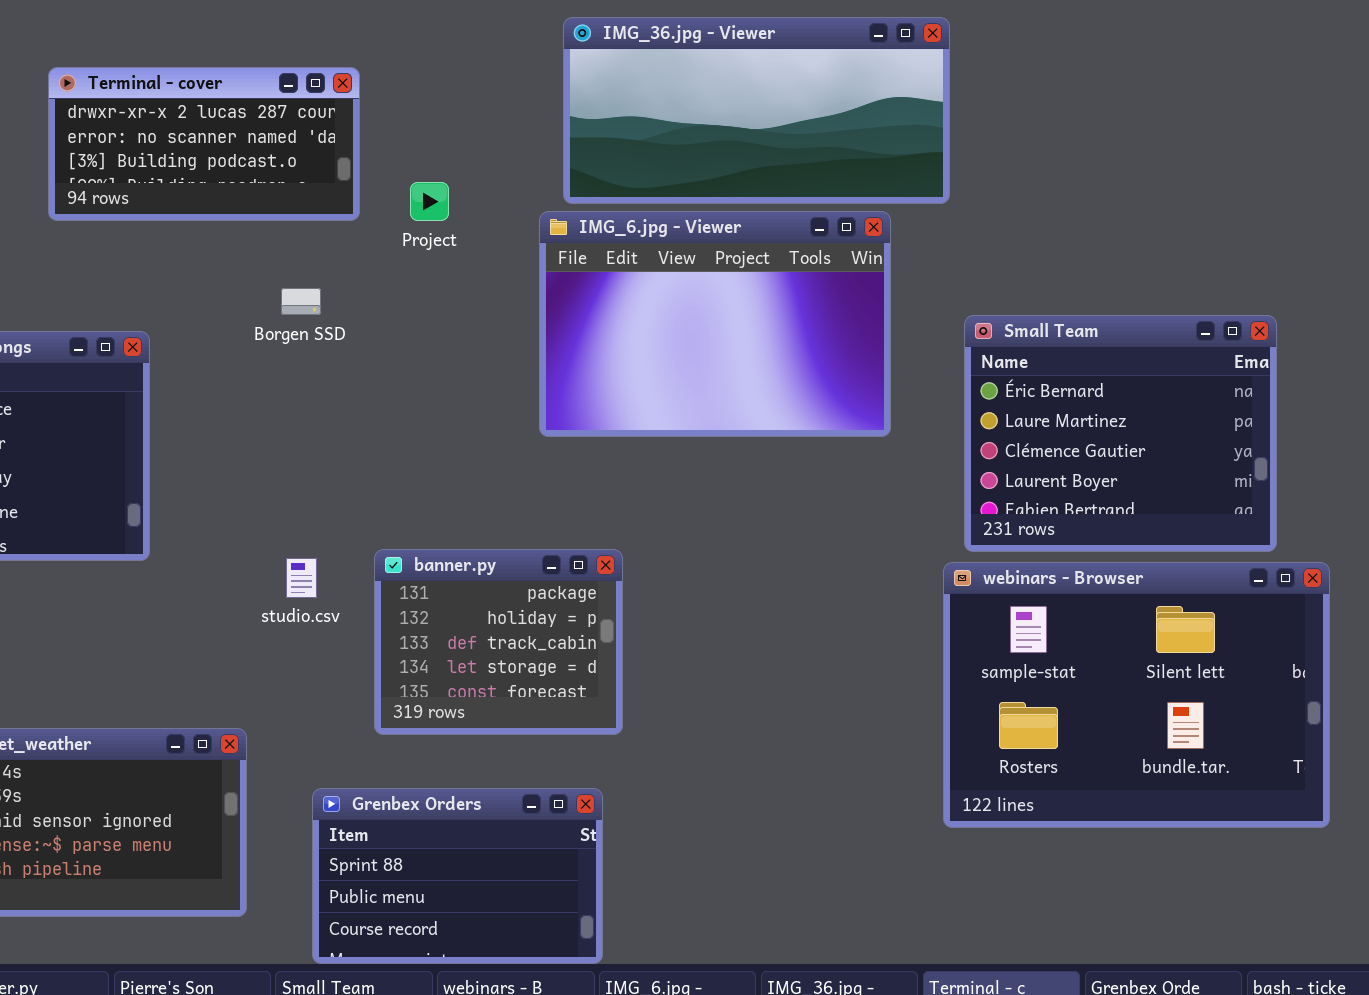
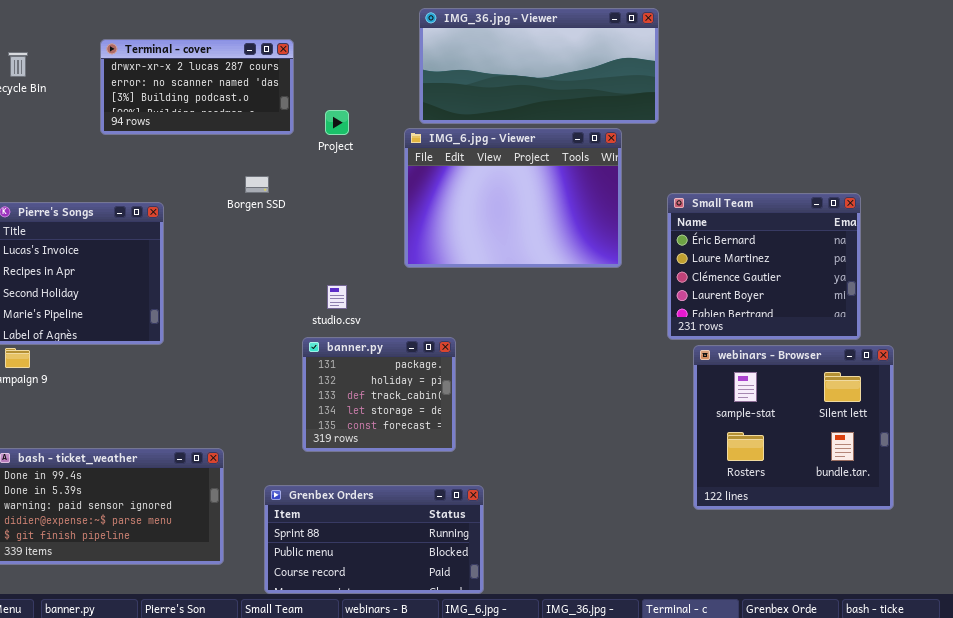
studio.csv: [286,558,317,598] -> [327,285,347,309], moved
webinars - Browser: [943,562,1330,828] -> [693,345,894,510], resized
Grenbex Orders: [312,788,603,964] -> [264,485,484,594], resized

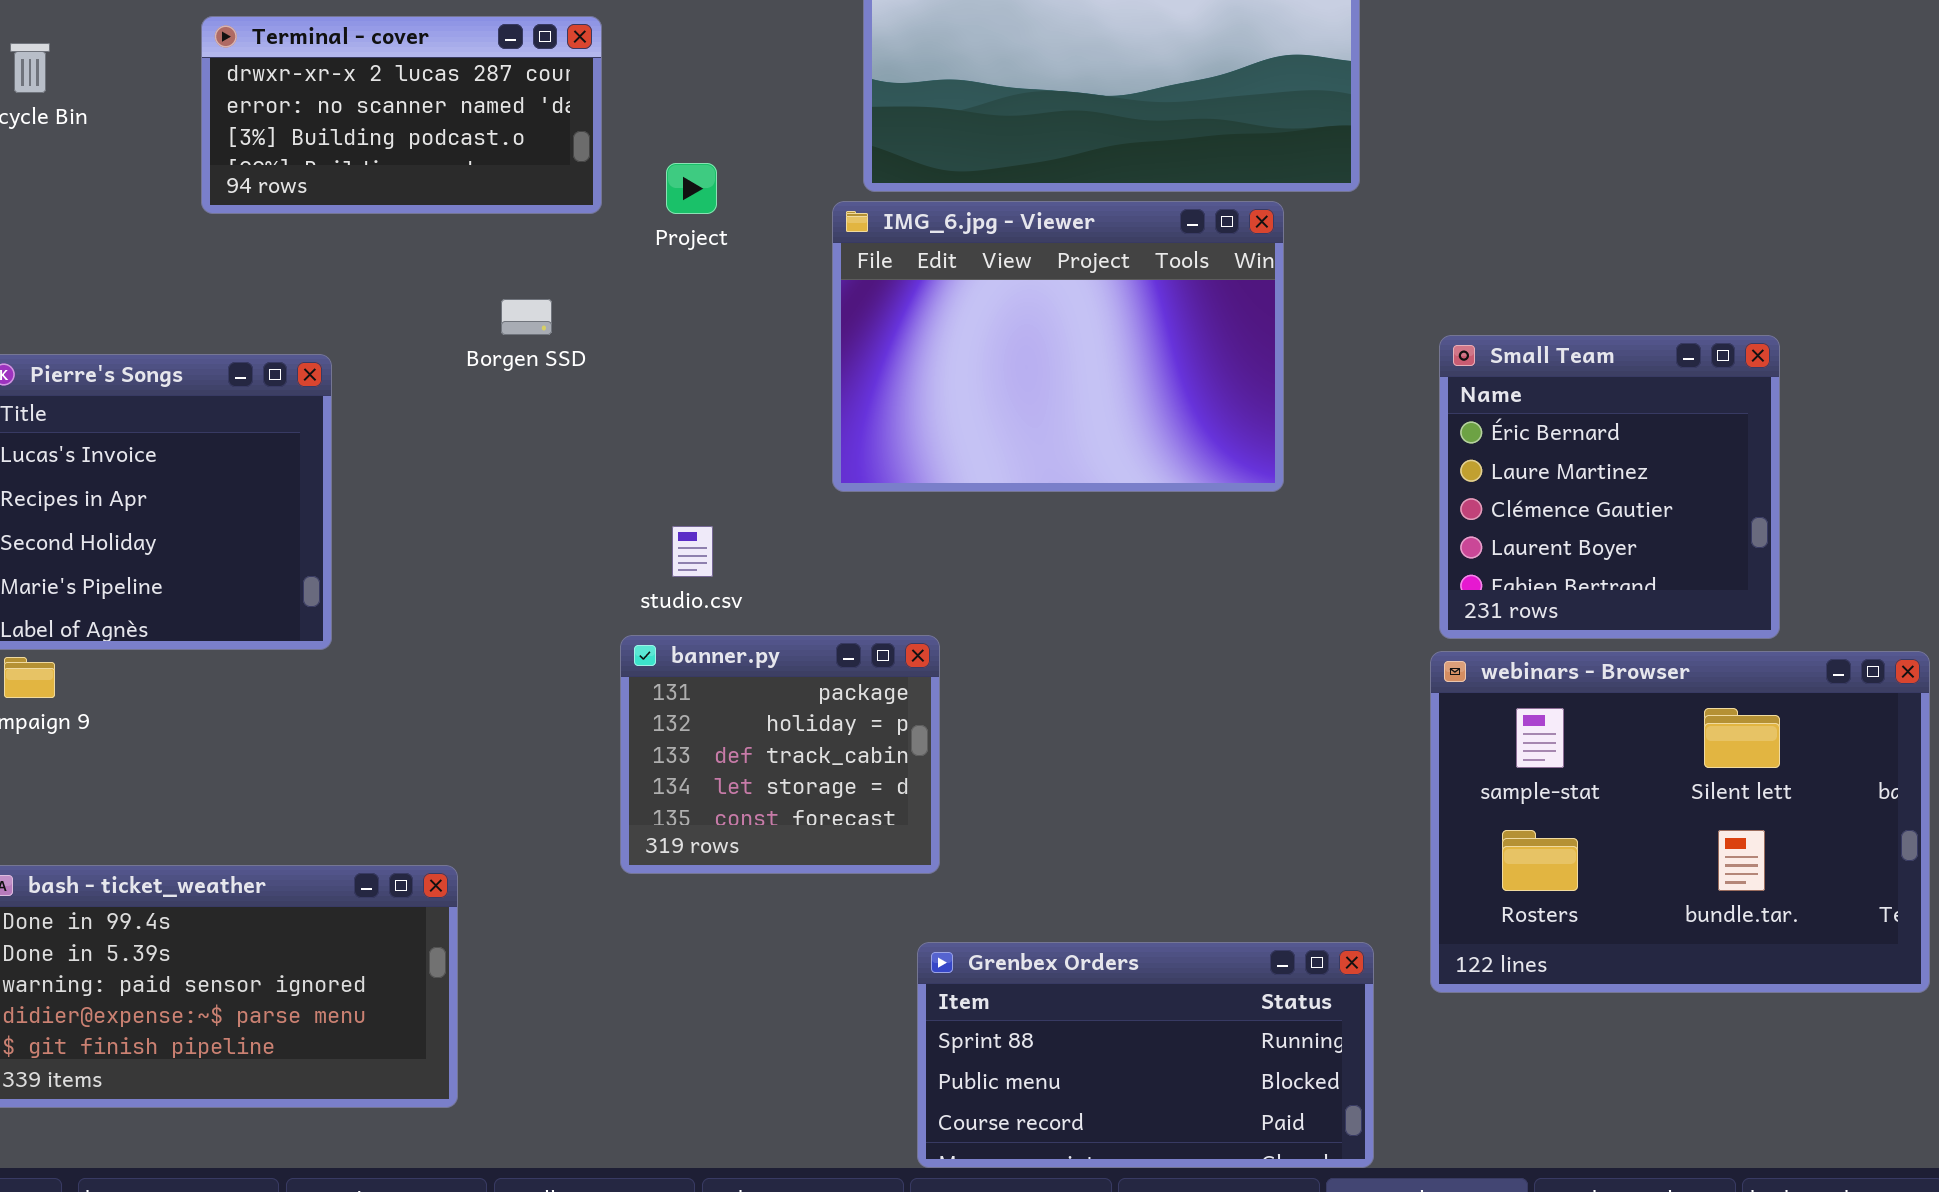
Small Team: [667,193,861,340] -> [1439,335,1780,639], resized
webinars - Browser: [693,345,894,510] -> [1430,651,1930,993], resized
Grenbex Orders: [264,485,484,594] -> [917,942,1374,1168], moved

